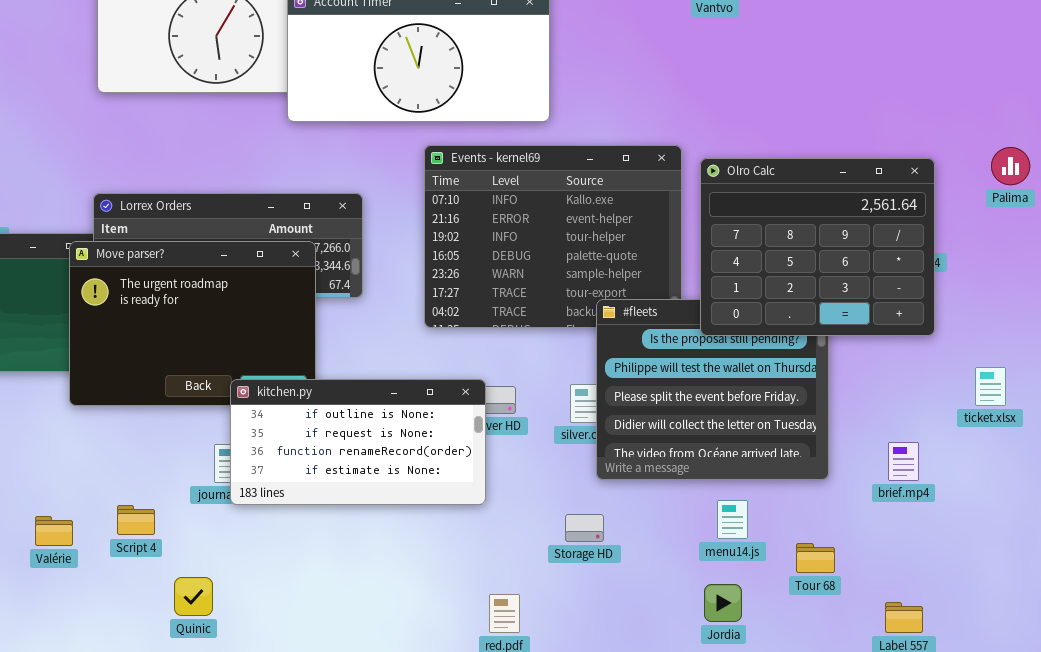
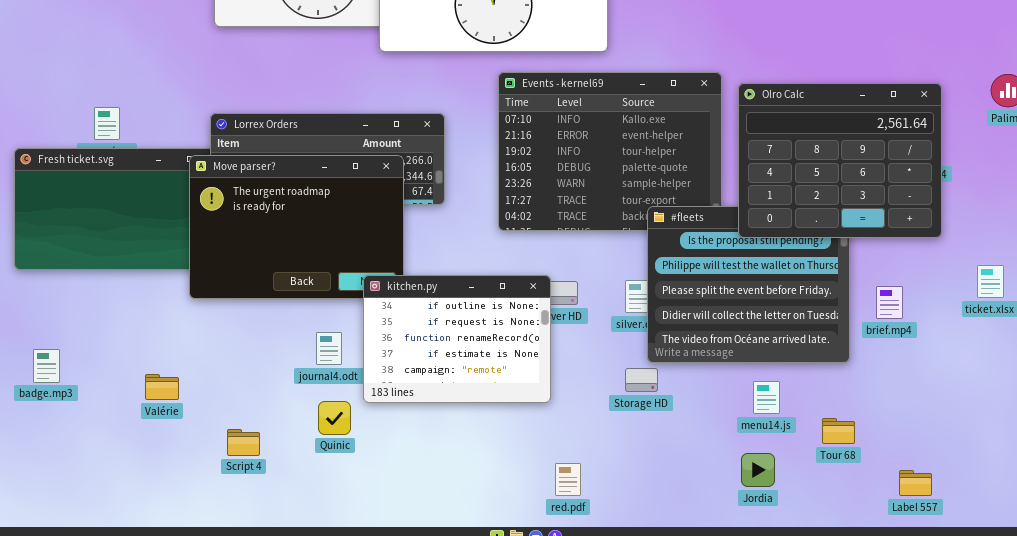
kitchen.py: [230,379,486,505] -> [363,275,551,403], resized
brief.mp4: [888,442,919,481] -> [876,286,903,319], moved
Script 4: [117,505,155,535] -> [227,429,260,456], moved
Storage HD: [565,514,604,542] -> [625,368,658,392], moved
Valérie: [35,516,73,546] -> [145,374,179,400], moved
Quinic: [174,577,213,616] -> [318,401,351,435], moved

